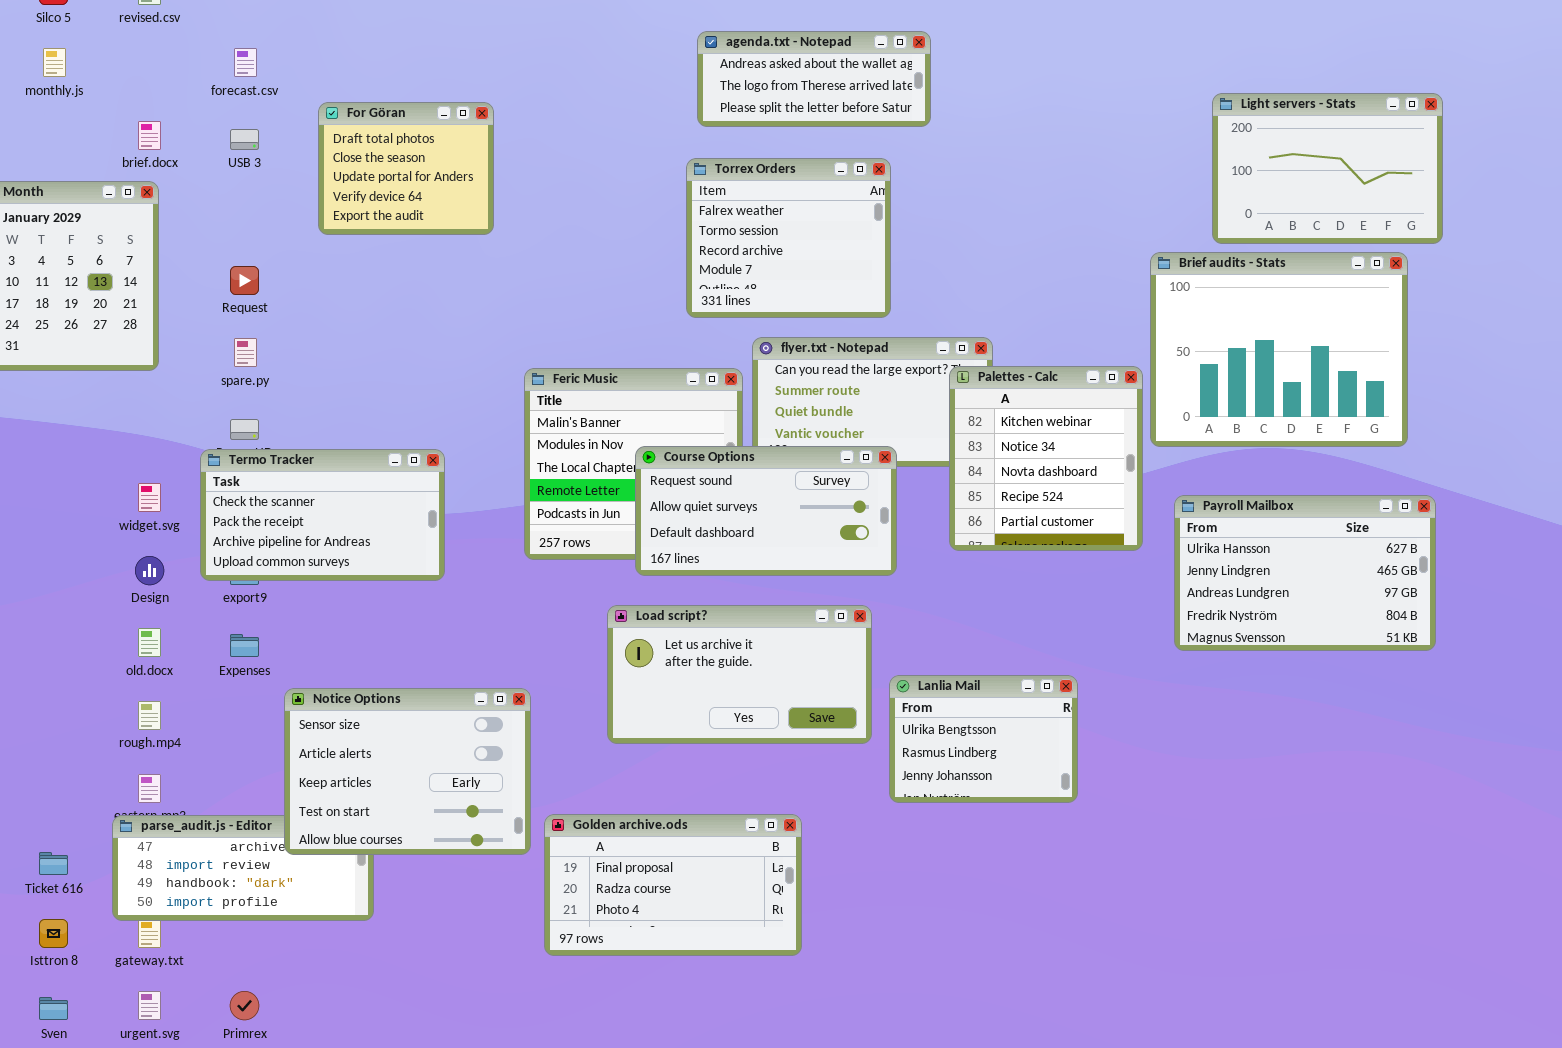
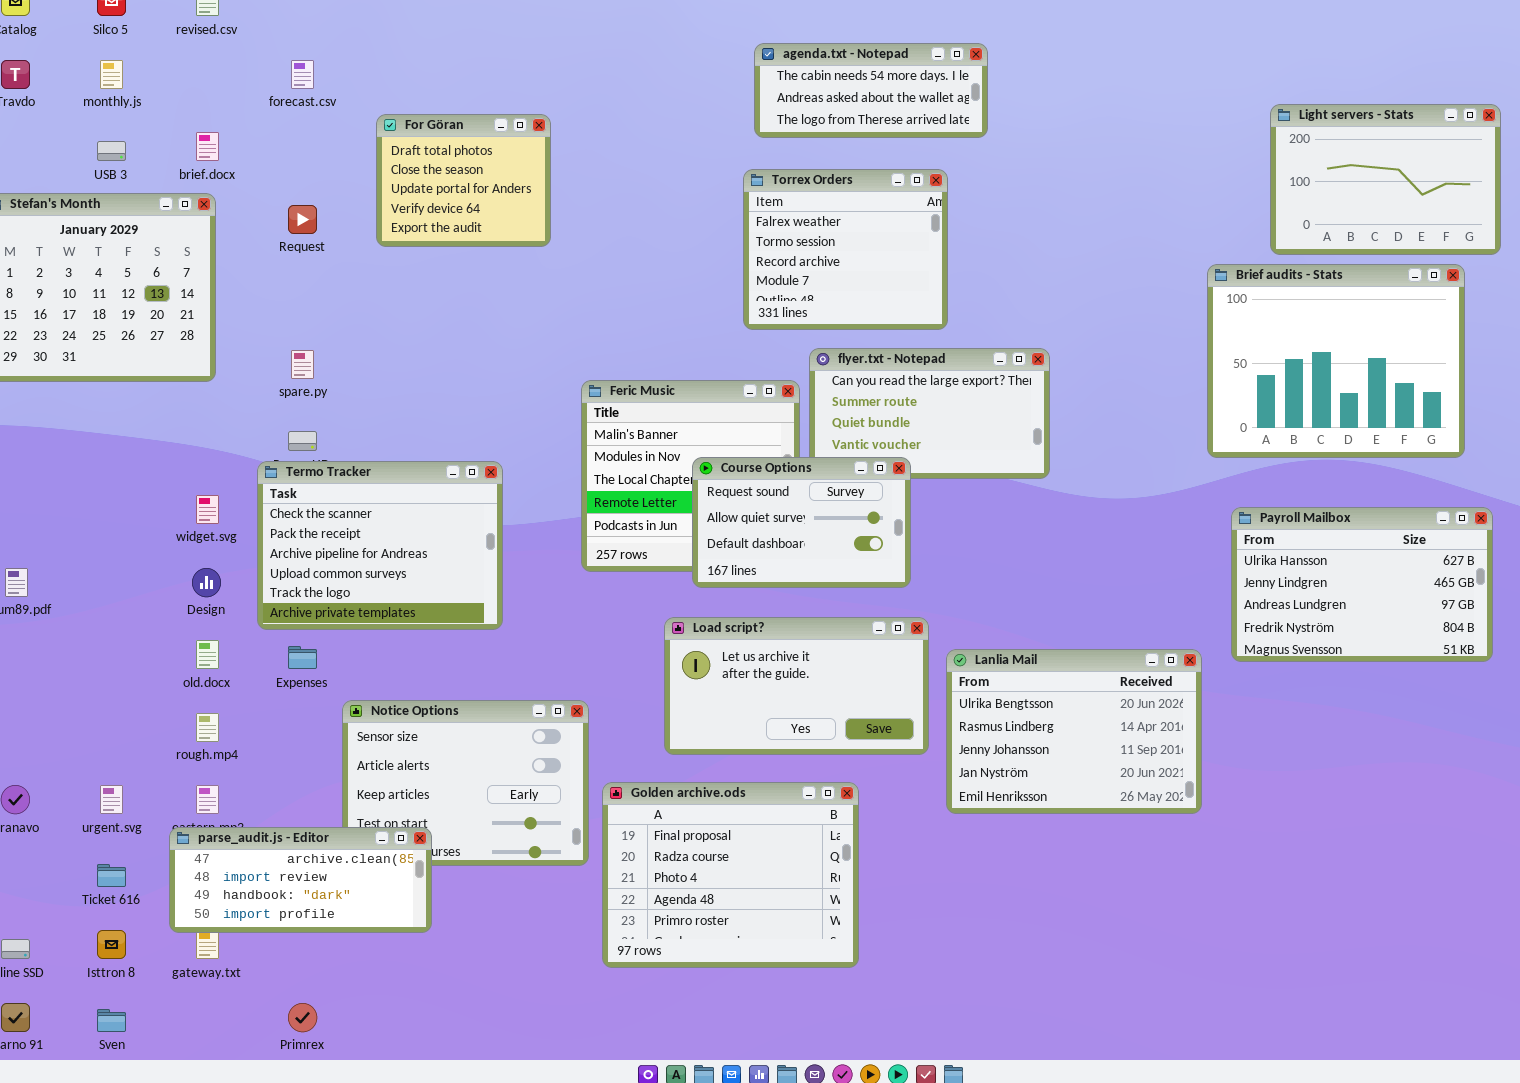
agenda.txt - Notepad: [697,31,931,127] -> [754,43,988,138], scrolled up 1 row
USB 3: [230,129,259,150] -> [97,141,126,161], moved
Request: [230,266,259,295] -> [288,205,317,234], moved
Palettes - Calc: [949,366,1143,551] -> none, closed
Course Options: [635,446,897,576] -> [692,457,911,588], resized
Termo Tracker: [200,449,445,581] -> [257,461,503,630], resized
Lanlia Mail: [889,675,1078,803] -> [946,649,1202,814], resized
Golden archive.ods: [544,814,802,956] -> [602,782,859,968], resized
parse_audit.js - Editor: [112,815,374,921] -> [169,827,432,933], raised
urgent.svg: [138,991,161,1020] -> [100,785,123,814], moved

